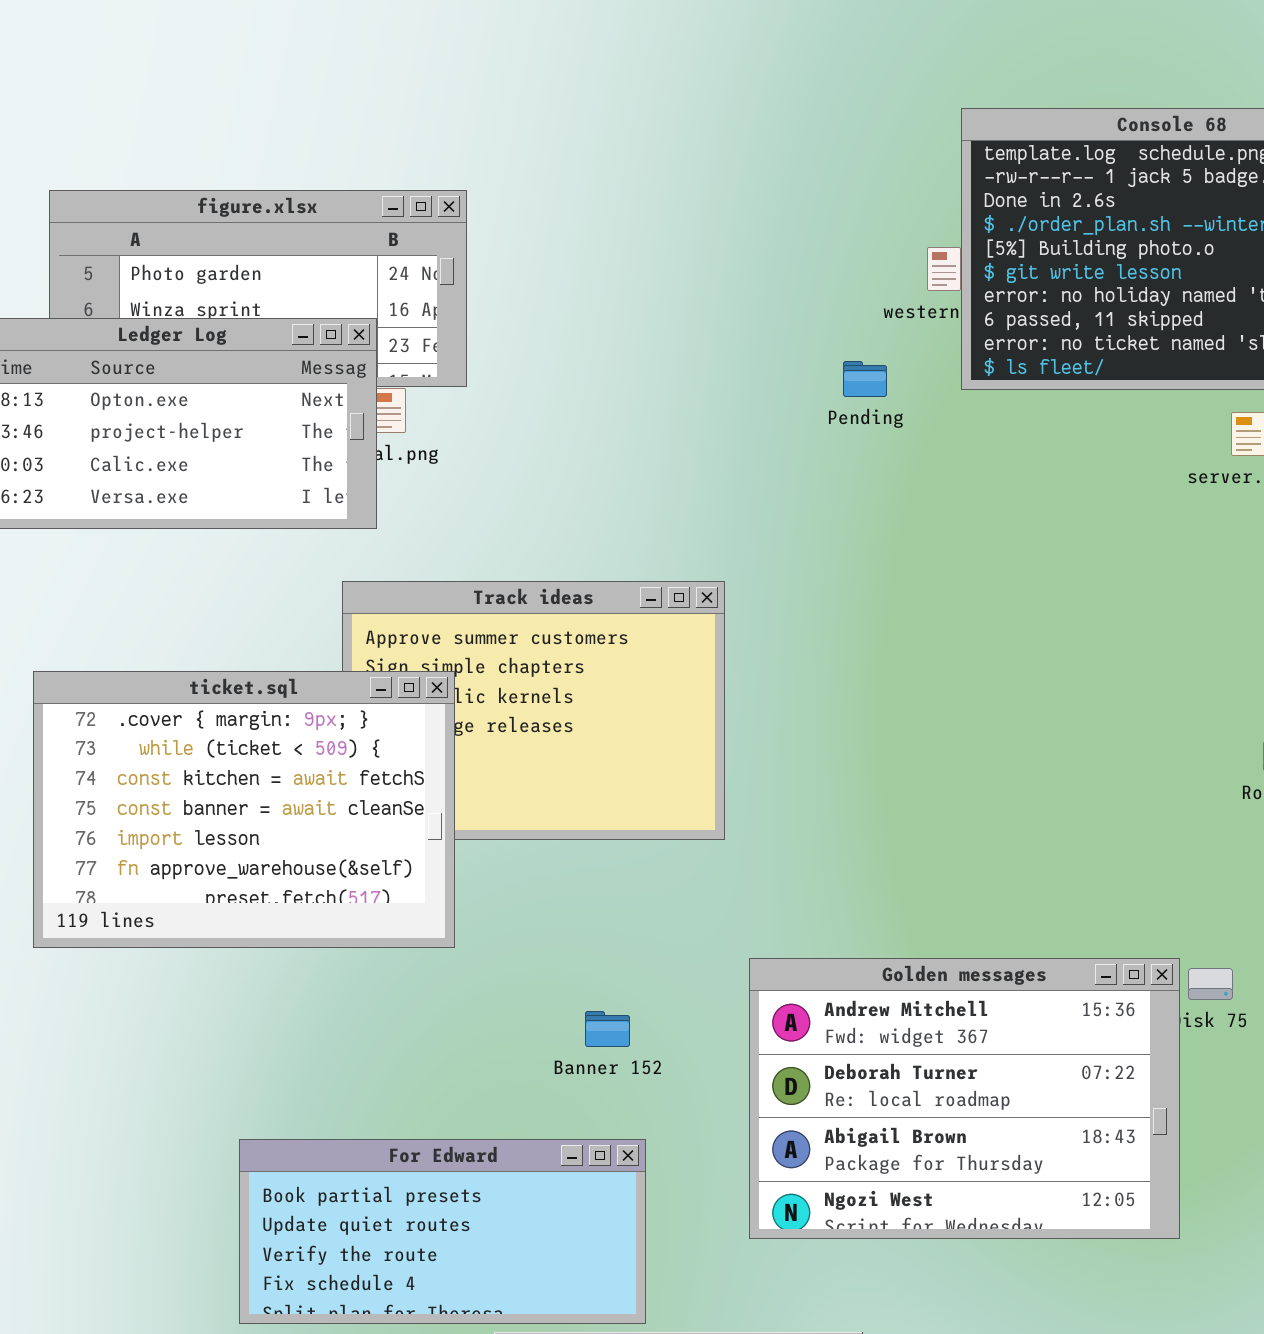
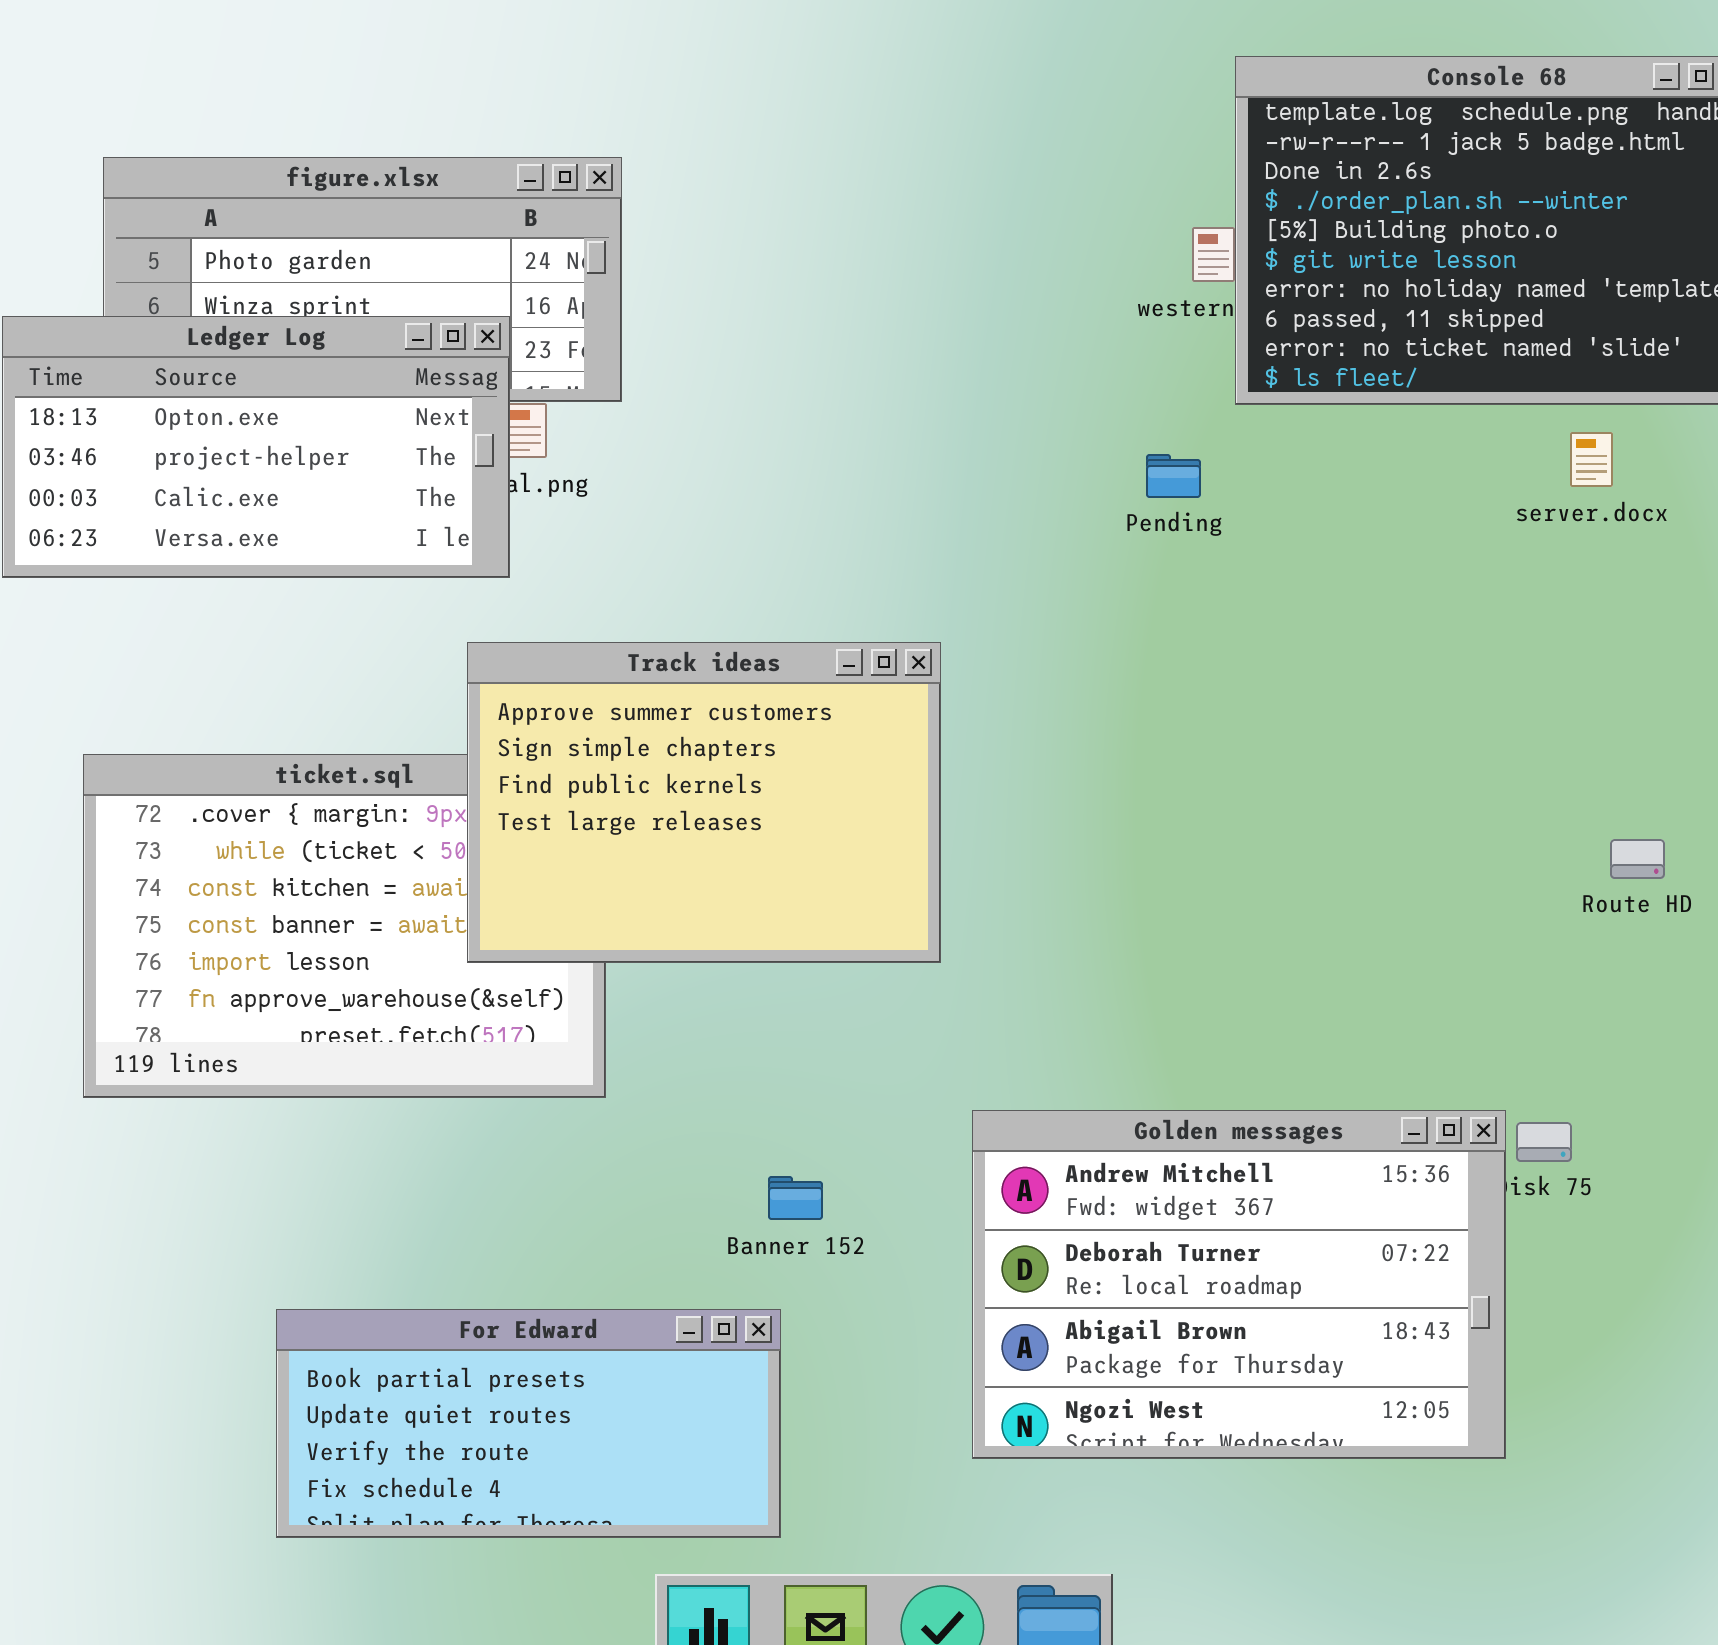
Pending: [843,361,887,397] -> [1146,454,1201,498], moved
Track ideas: [342,581,725,840] -> [467,642,941,963], raised
For Edward: [239,1139,646,1324] -> [276,1309,781,1538], moved

